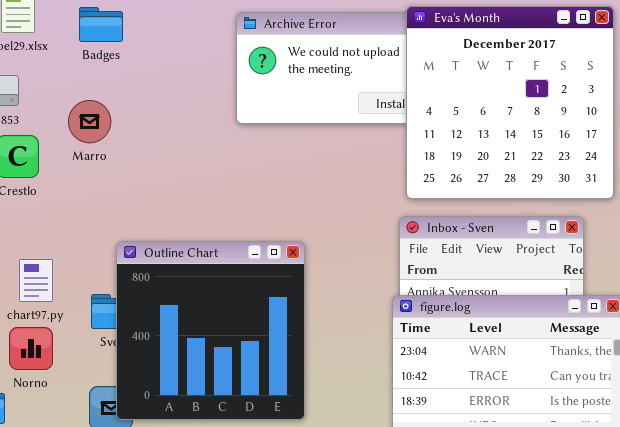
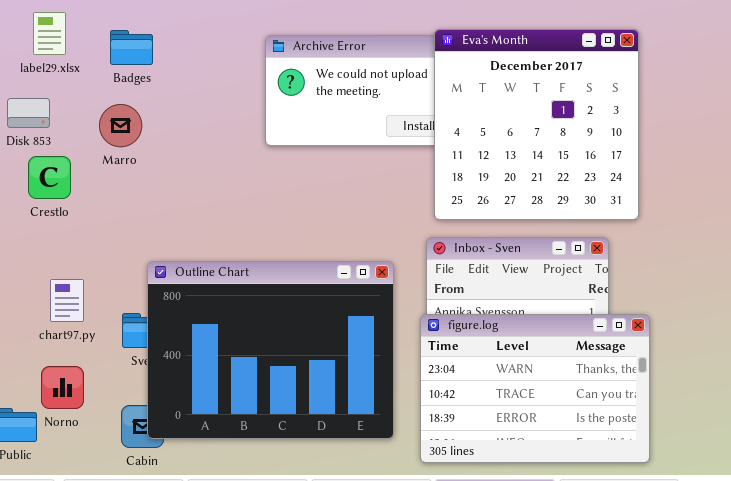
Marro: [68,100,111,143] -> [99,104,142,147], moved
Outline Chart: [116,241,305,420] -> [147,261,394,439], resized
Norno: [9,327,53,370] -> [41,366,84,409], moved

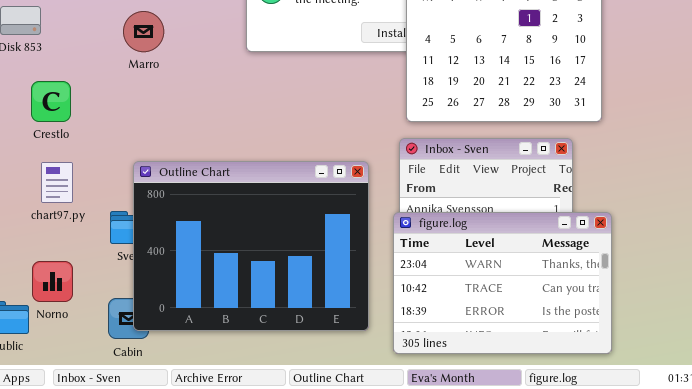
Marro: [99,104,142,147] -> [123,11,164,52], moved
Crestlo: [28,156,71,199] -> [31,81,71,122], moved
chart97.py: [50,279,84,322] -> [41,162,73,203], moved

